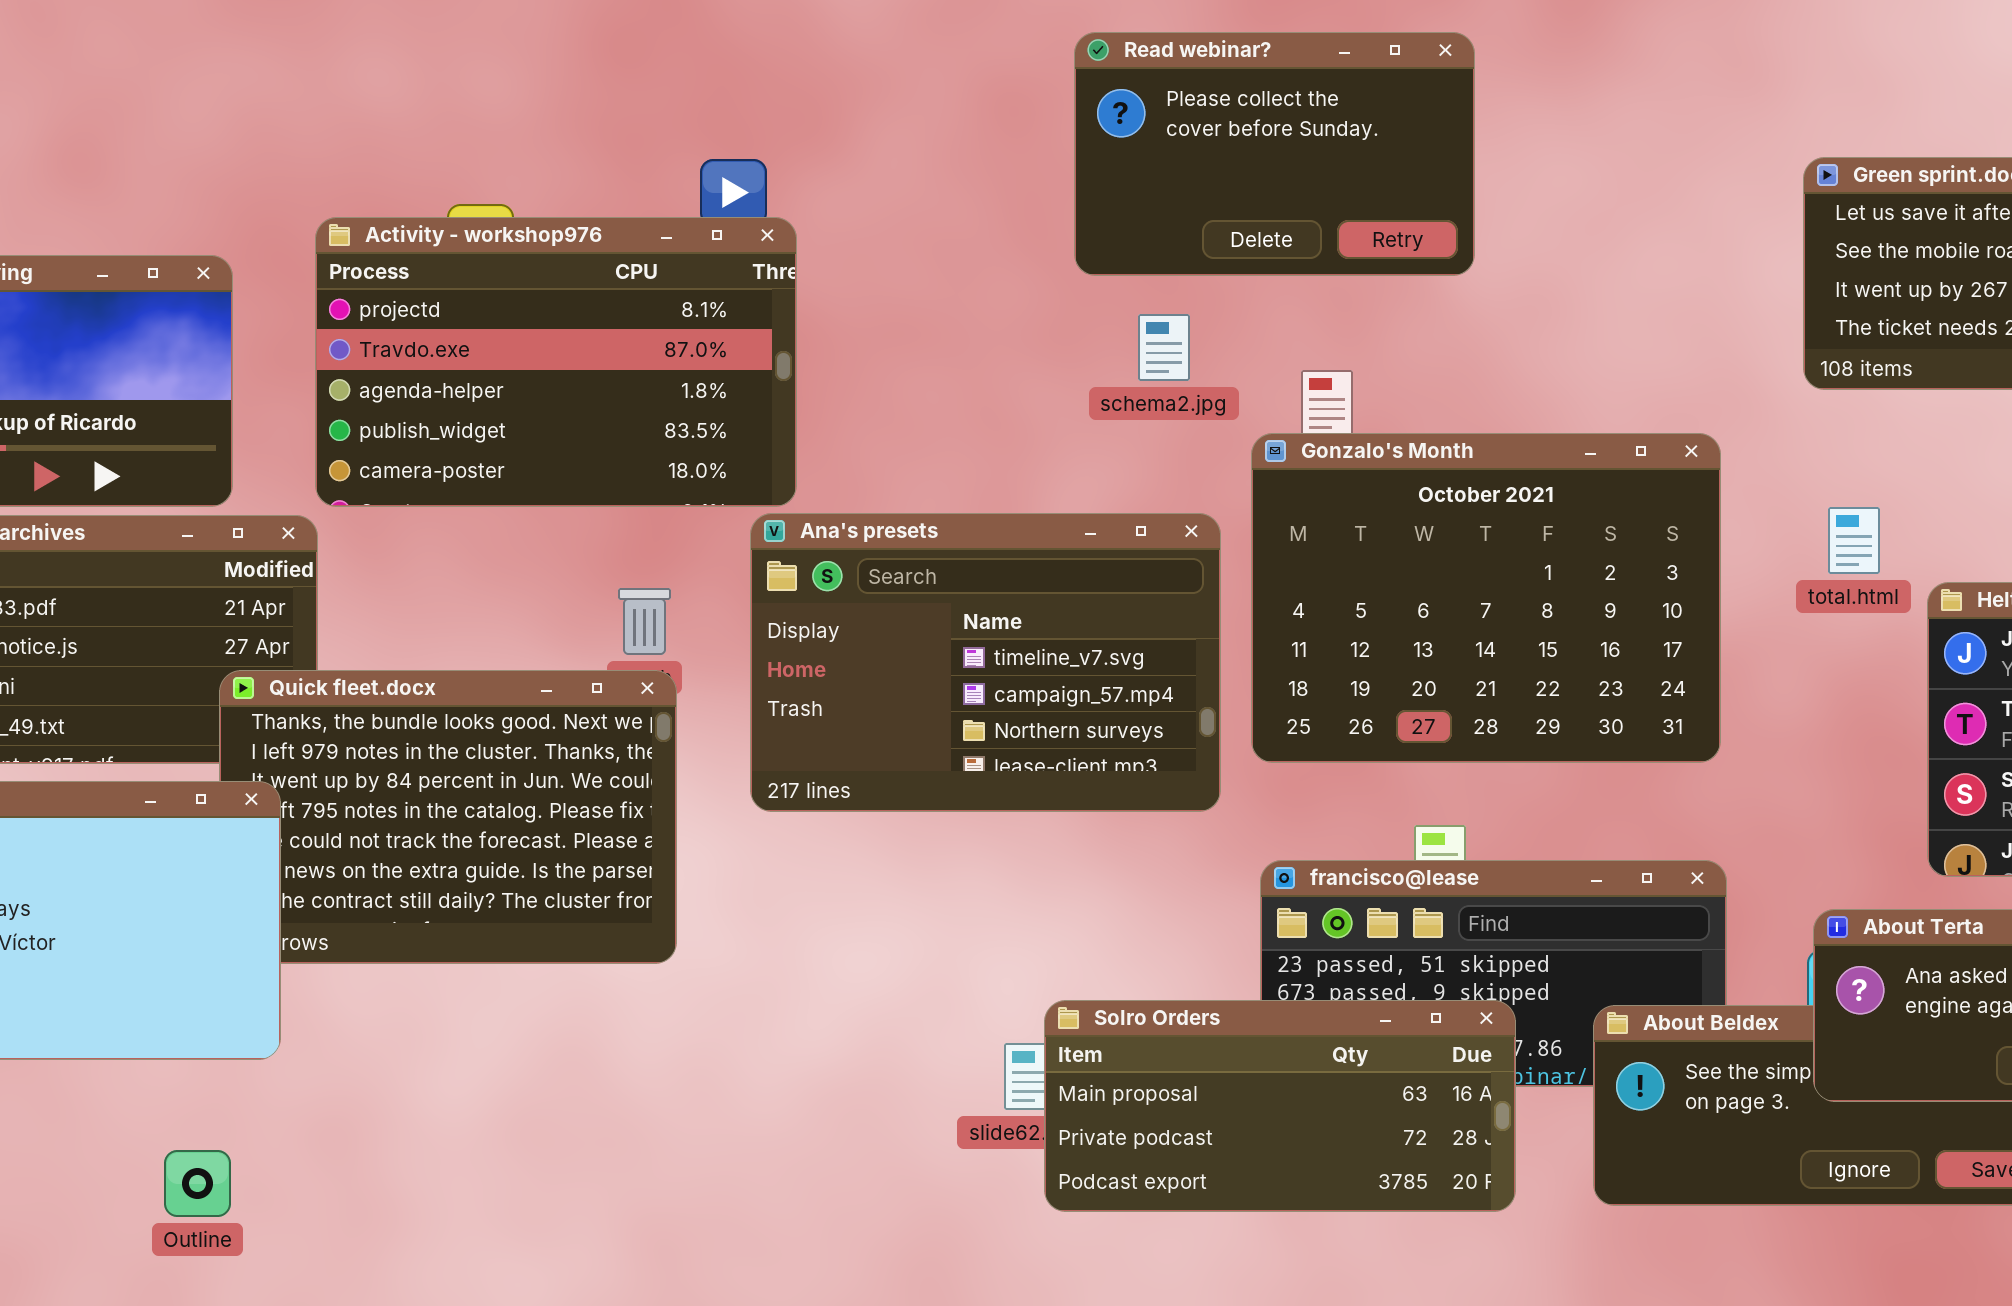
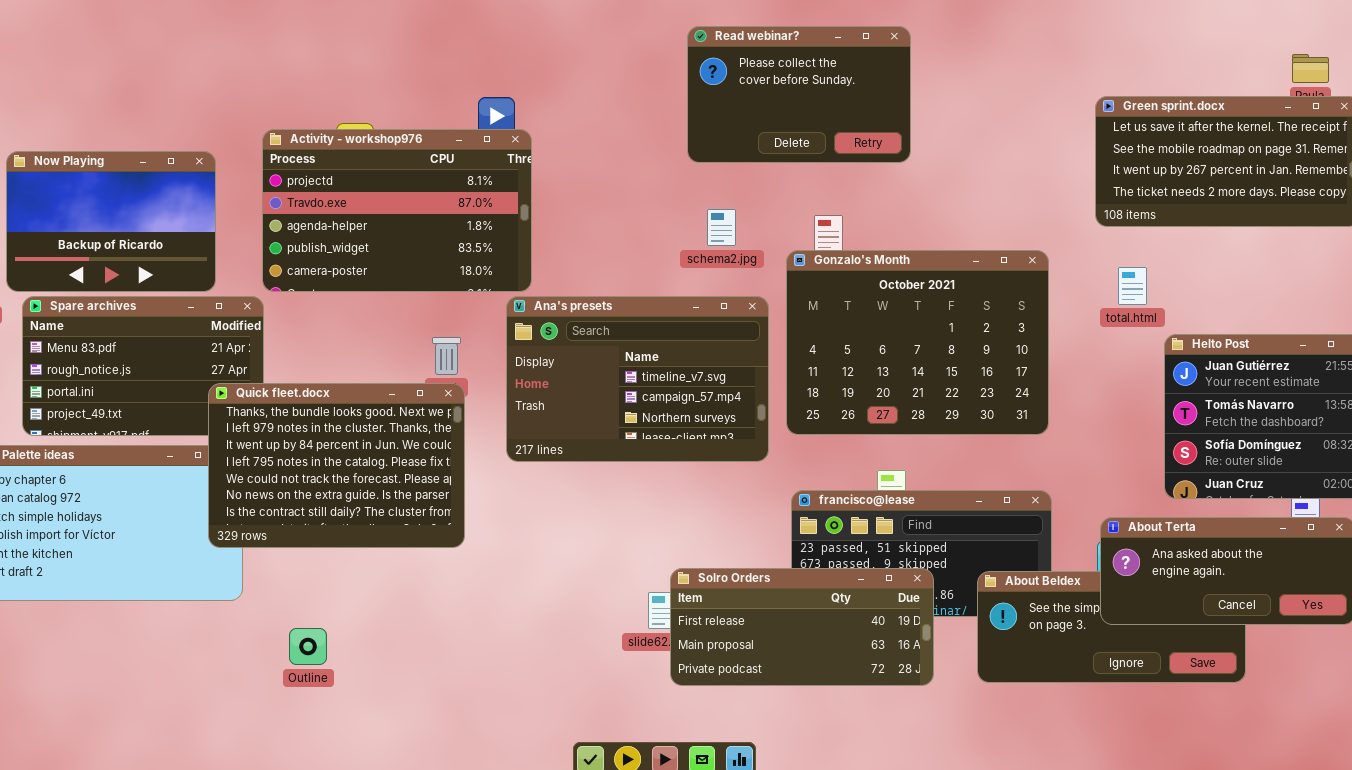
schema2.jpg: [1138,314,1190,381] -> [707,209,736,246], moved
total.html: [1828,507,1880,574] -> [1118,267,1147,305], moved
Quick fleet.docx: [219,670,677,964] -> [208,383,465,548], raised
Solro Orders: [1044,1000,1516,1212] -> [670,568,934,686], scrolled up 1 row
Outline: [164,1150,231,1217] -> [289,628,327,665], moved

